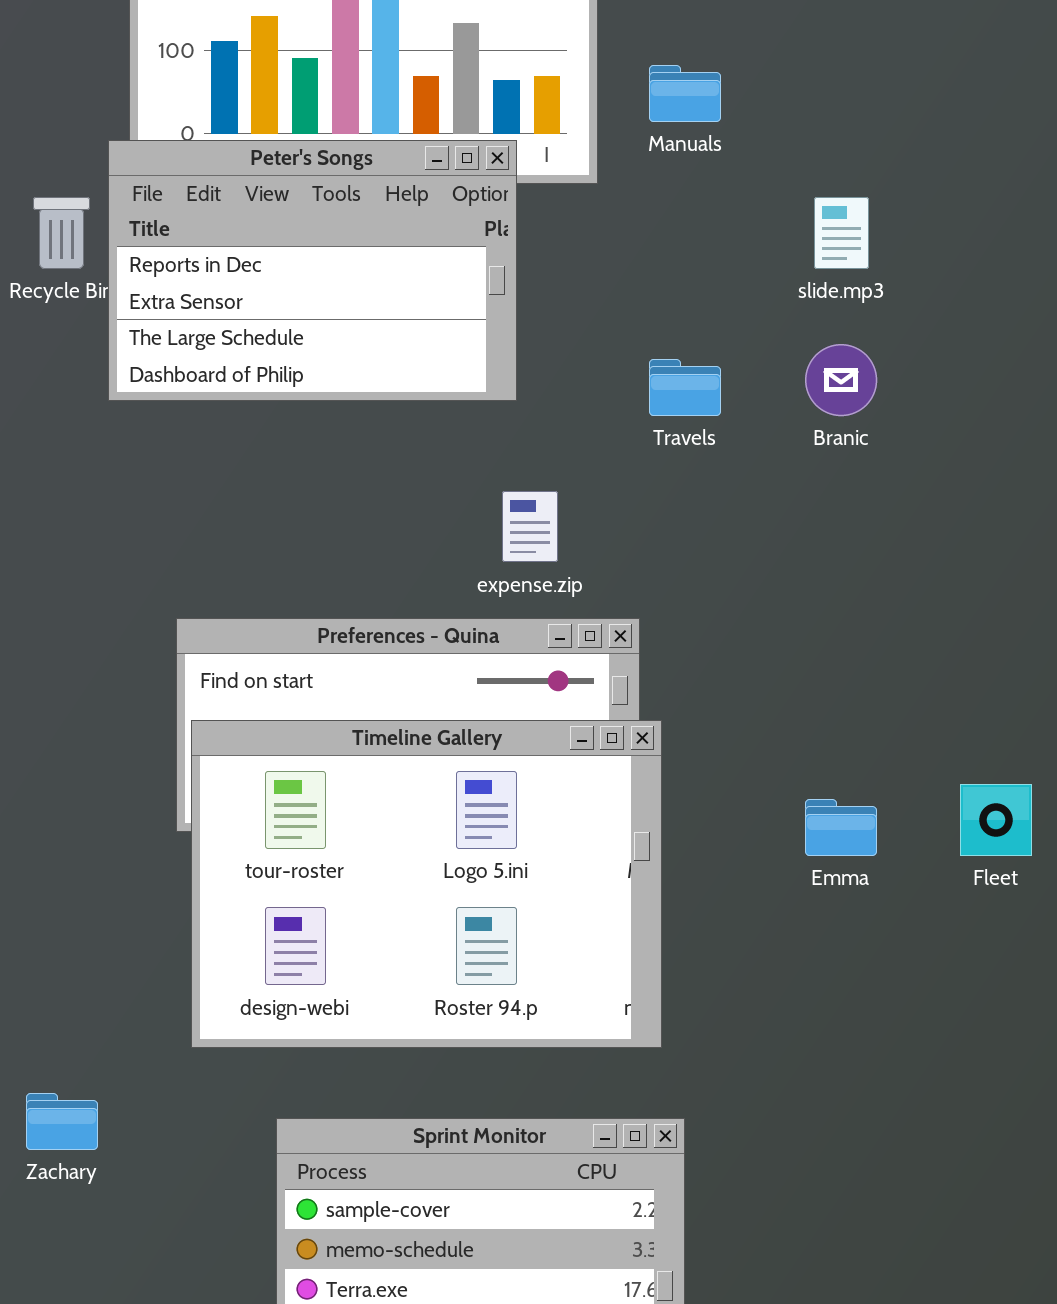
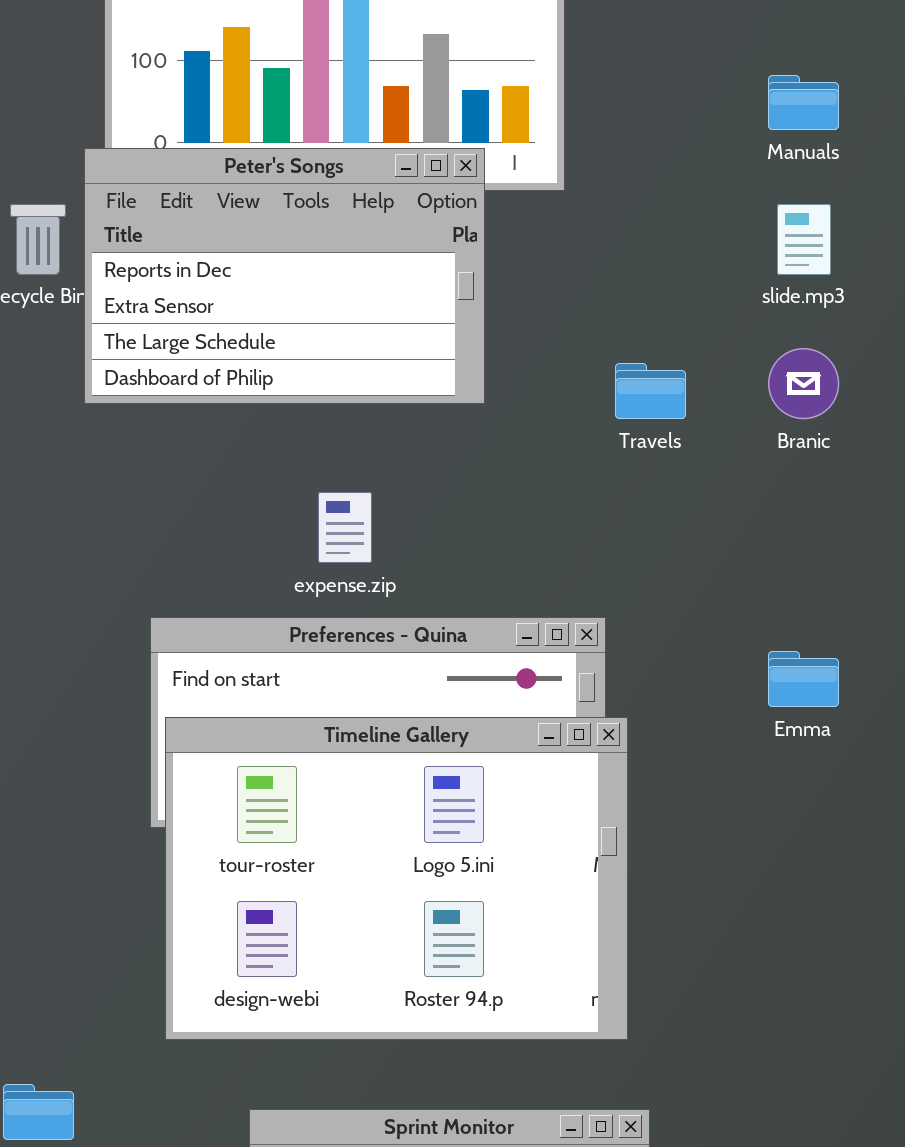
Manuals: [649,65,721,122] -> [768,75,839,130], moved
expense.zip: [502,491,558,562] -> [318,492,372,563], moved
Emma: [805,799,877,856] -> [768,651,839,707], moved

